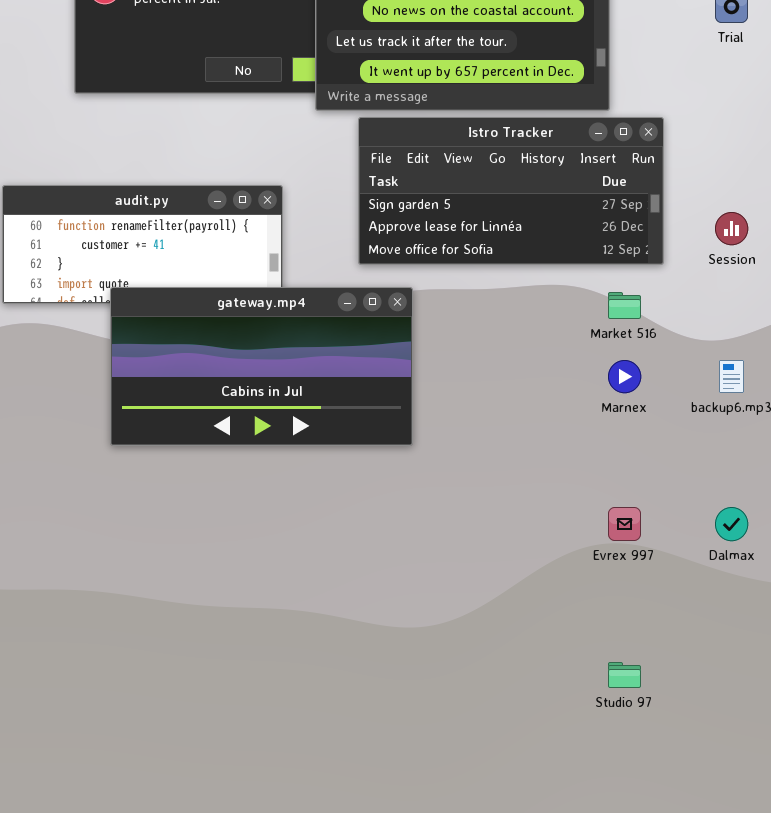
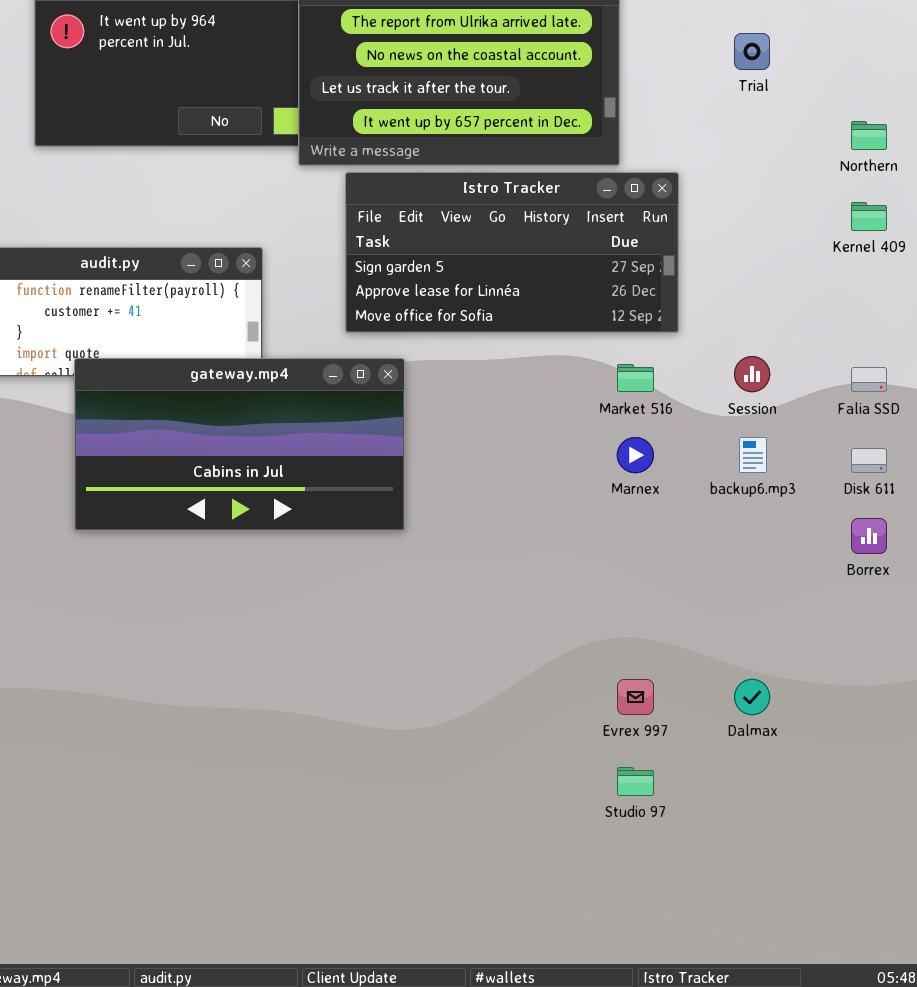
Session: [715,212,748,245] -> [734,356,770,392], moved
Evrex 997: [608,507,641,541] -> [617,679,654,715], moved
Dalmax: [715,507,748,541] -> [734,679,770,715], moved

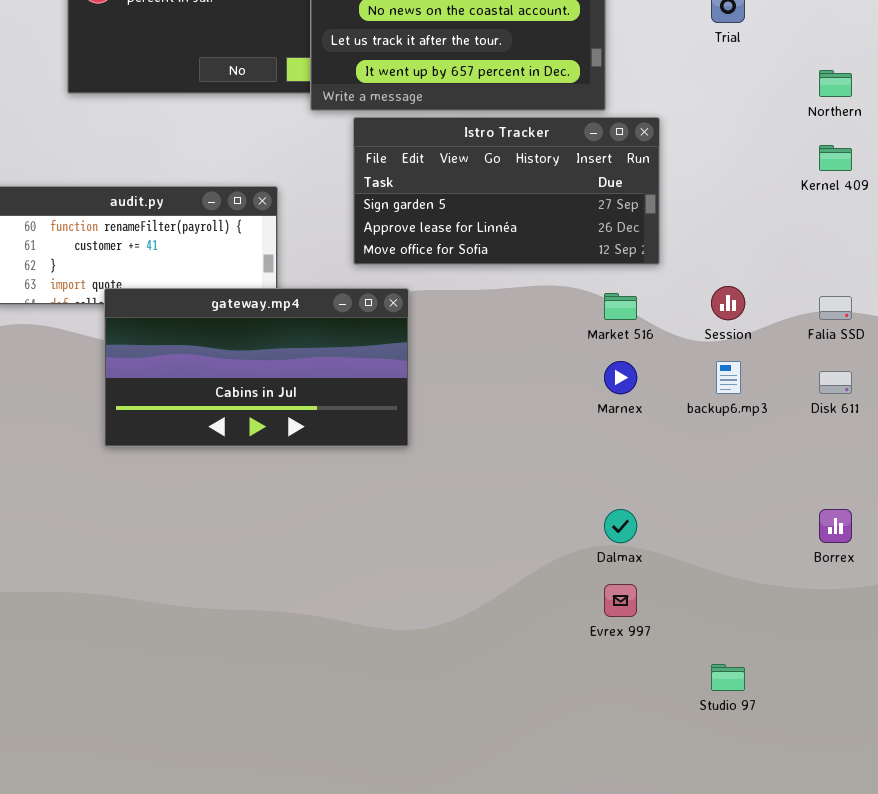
Borrex: [851,518,887,554] -> [819,509,852,543], moved
Dalmax: [734,679,770,715] -> [604,509,637,543], moved
Studio 97: [617,767,654,796] -> [711,664,745,691], moved

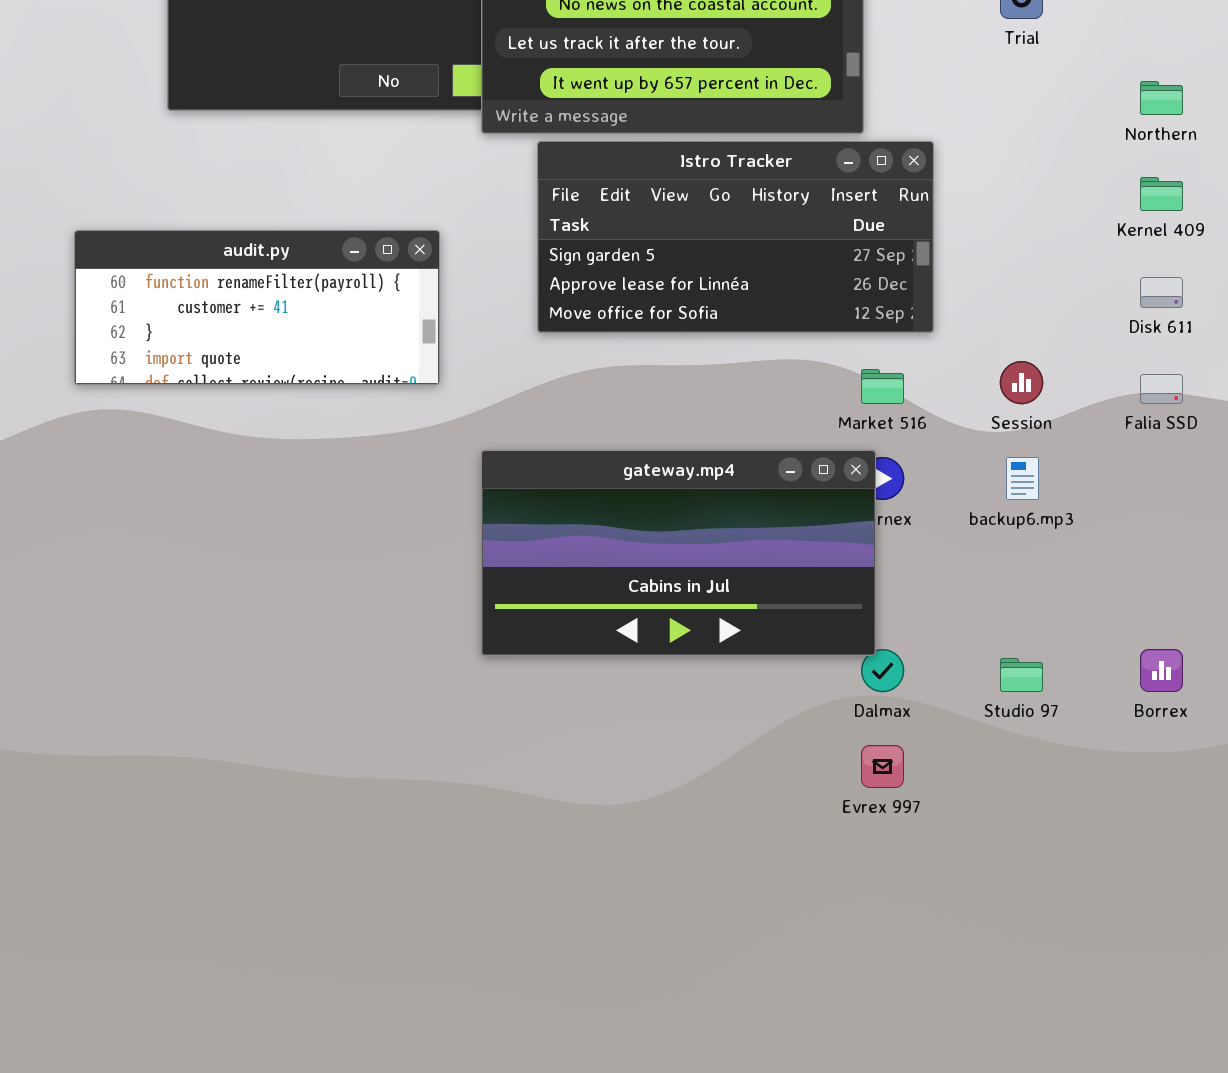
gateway.mp4: [104,288,409,447] -> [481,450,876,656], moved
Disk 611: [819,371,852,394] -> [1140,277,1183,308], moved
Studio 97: [711,664,745,691] -> [1000,658,1043,692], moved

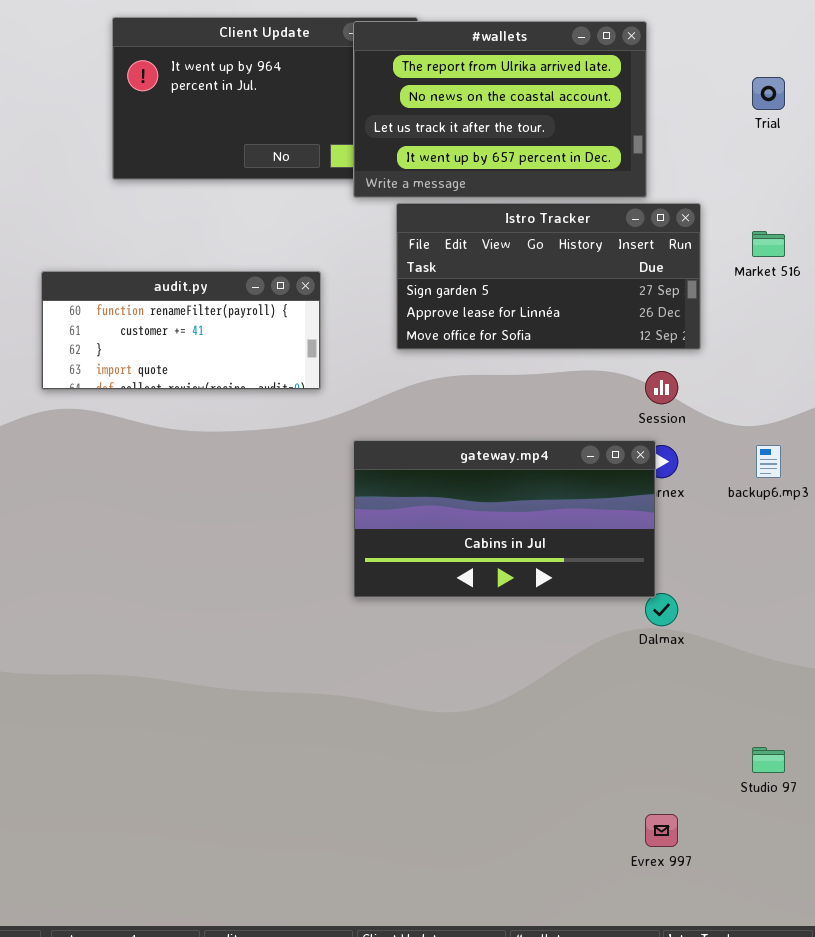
Session: [1000,361,1043,404] -> [645,371,678,404], moved
Market 516: [861,369,904,404] -> [752,231,785,257], moved
Studio 97: [1000,658,1043,692] -> [752,747,785,773], moved
Evrex 997: [861,745,904,788] -> [645,814,678,847], moved

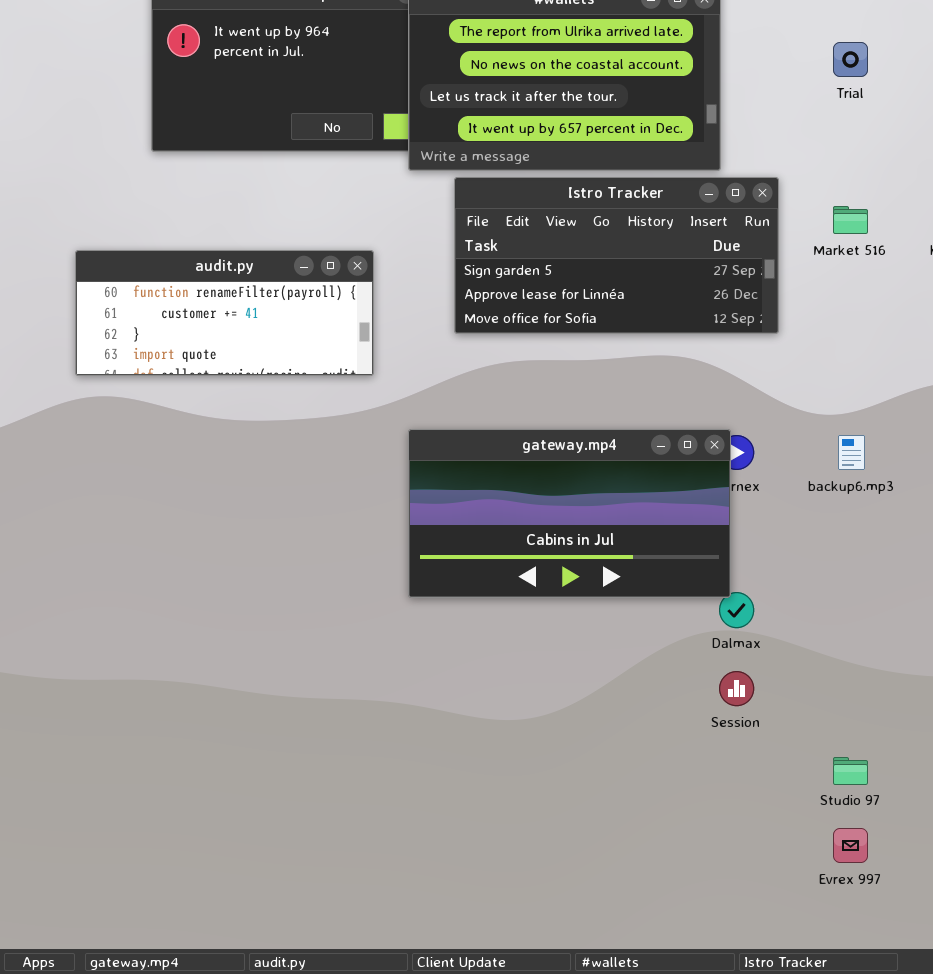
Session: [645,371,678,404] -> [719,671,754,706], moved
Evrex 997: [645,814,678,847] -> [833,828,868,863], moved

